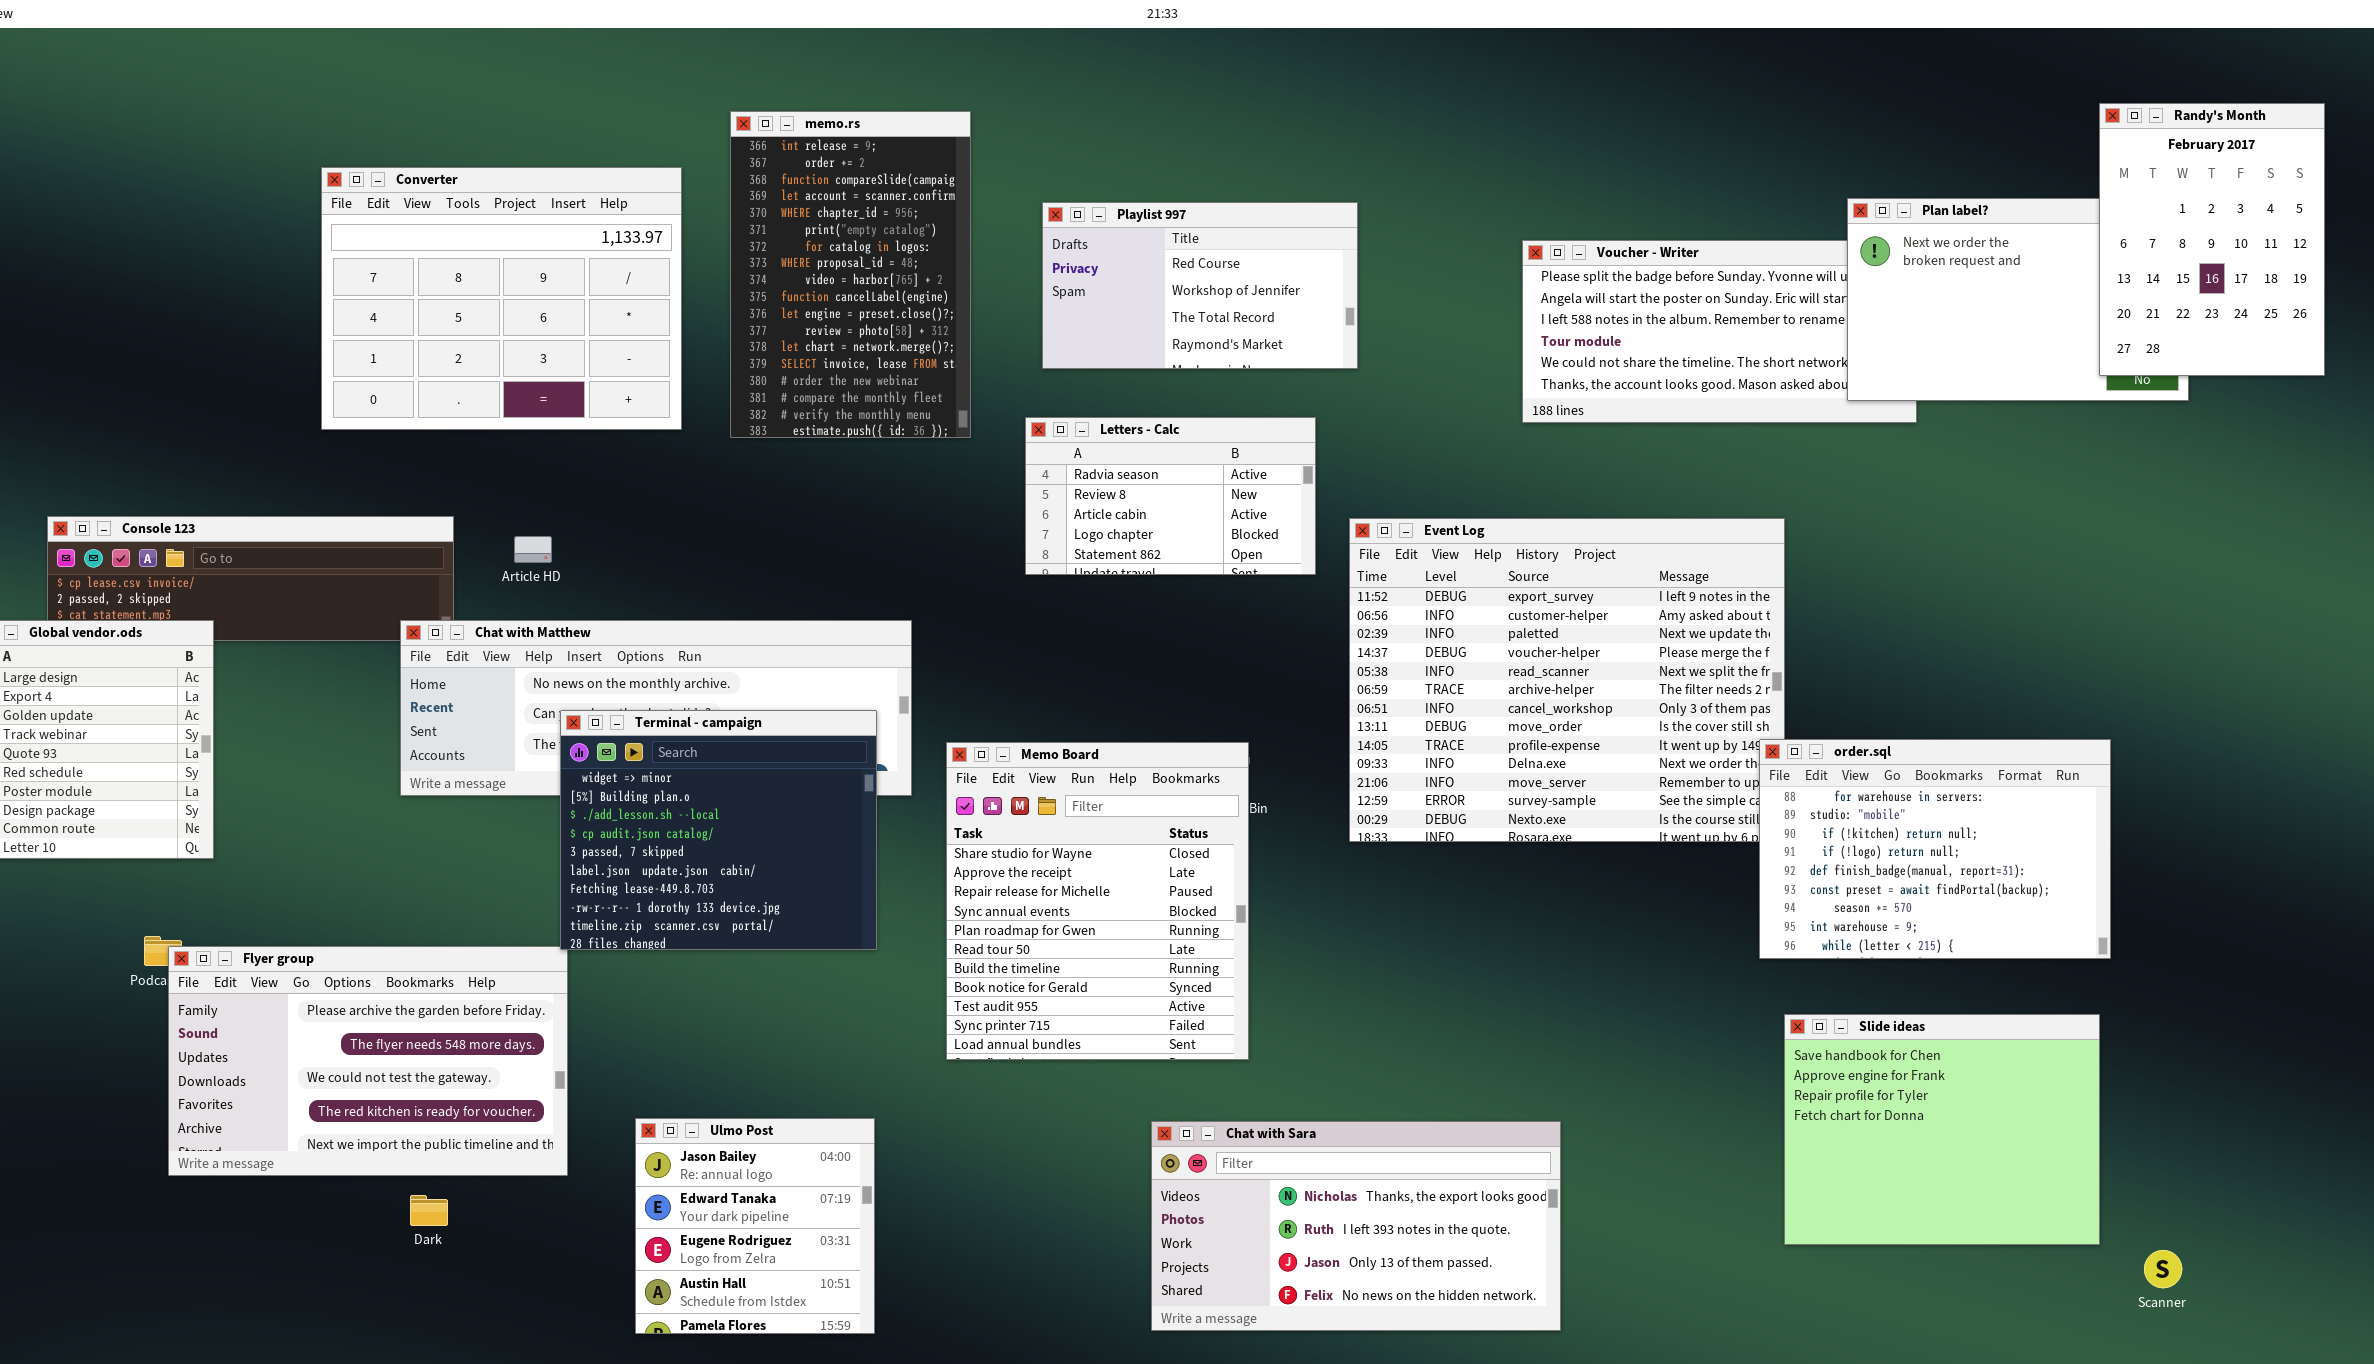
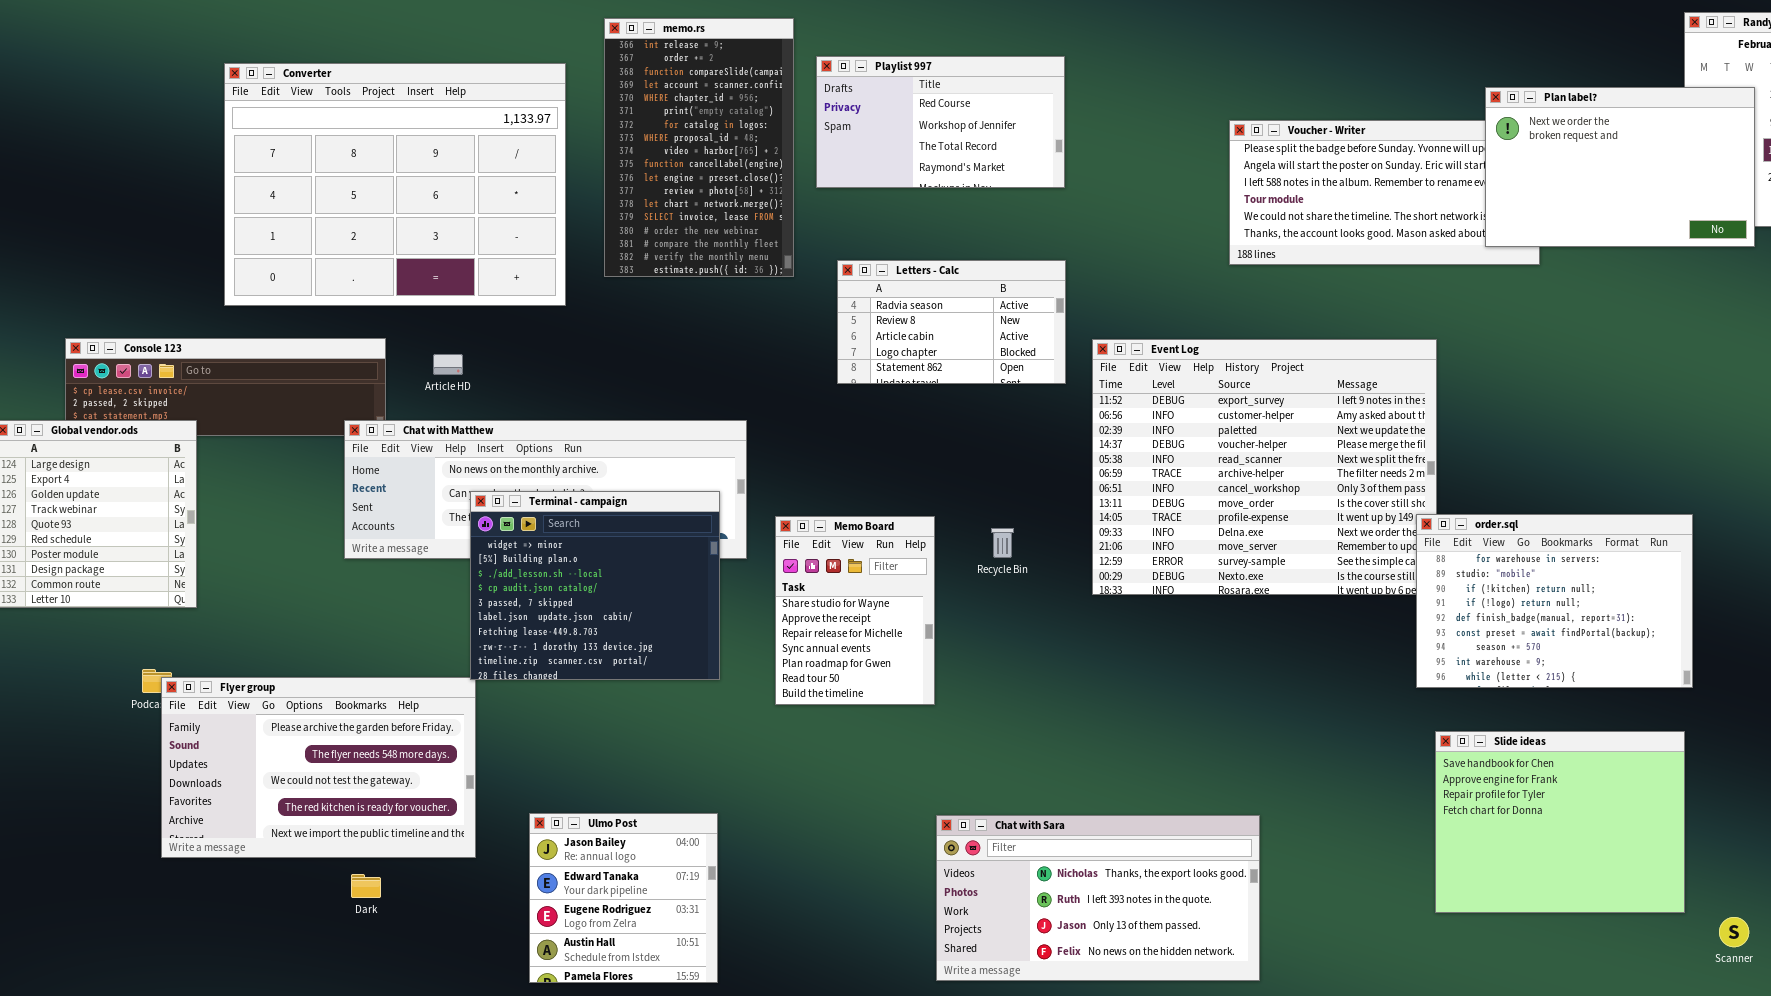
Converter: [321,167,682,430] -> [224,63,566,306], resized
Plan label?: [1847,198,2189,401] -> [1485,87,1755,247], raised
Playlist 997: [1042,202,1358,369] -> [816,56,1065,188], moved
Memo Board: [946,742,1249,1060] -> [775,516,935,705], resized

